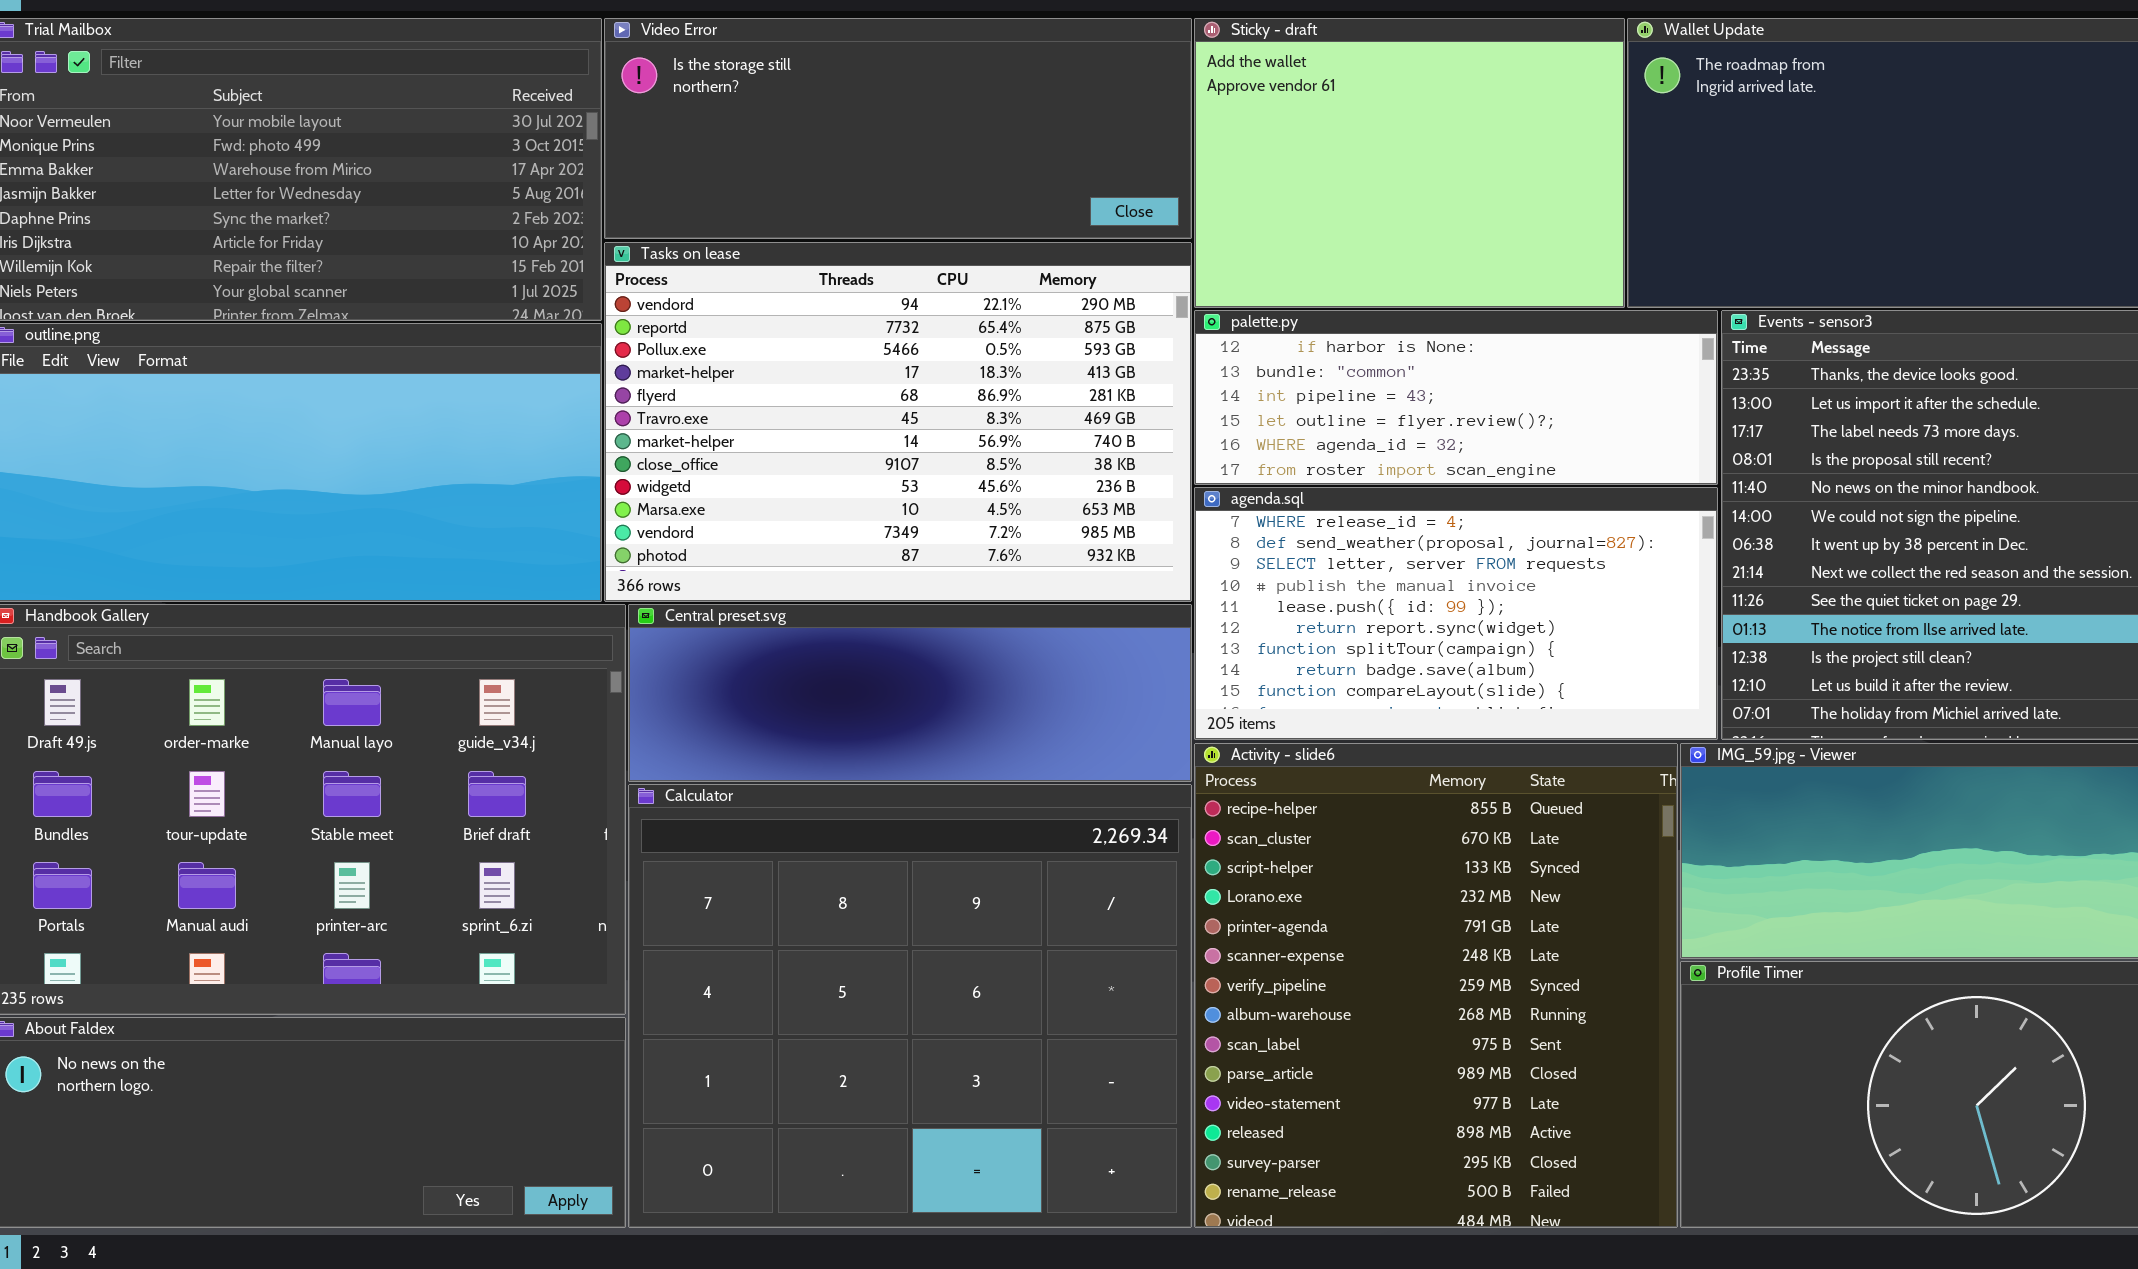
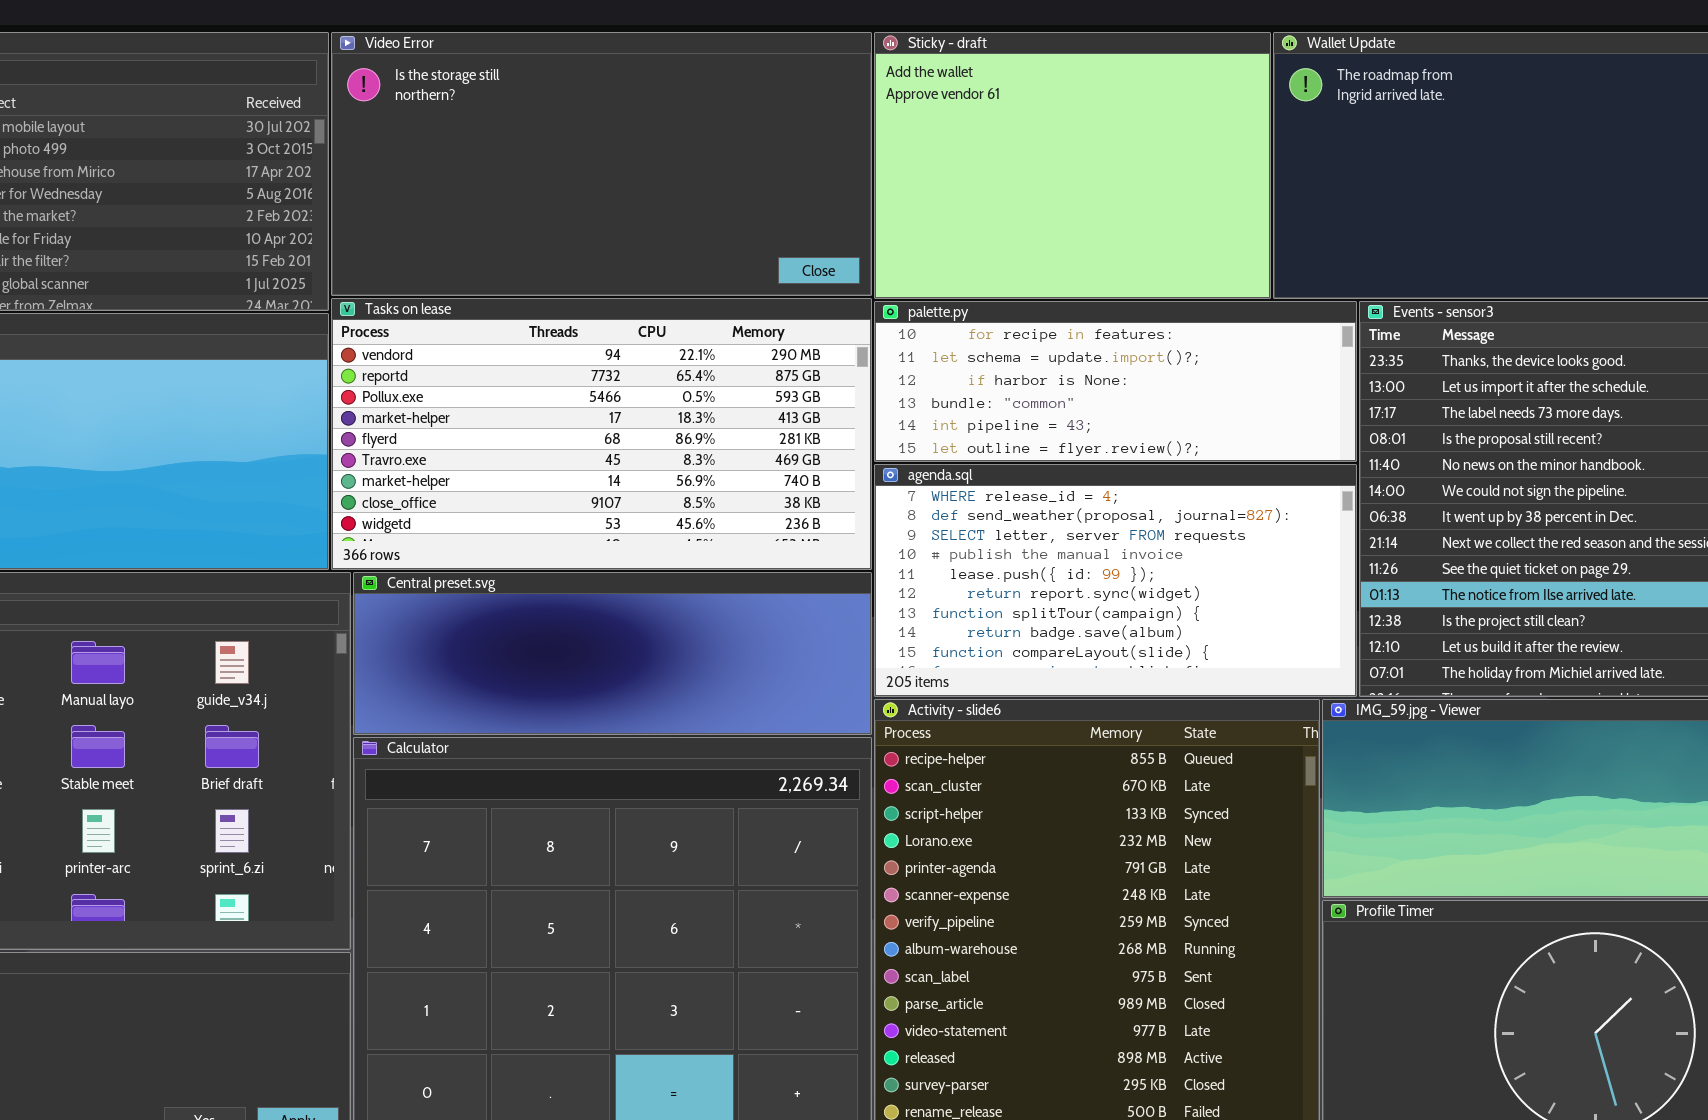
Video Error: [604,18,1192,239] -> [331,32,872,296], resized
Tasks on lease: [604,242,1192,602] -> [331,298,872,570], resized
palette.py: [1194,310,1718,485] -> [874,301,1357,462], scrolled up 2 rows

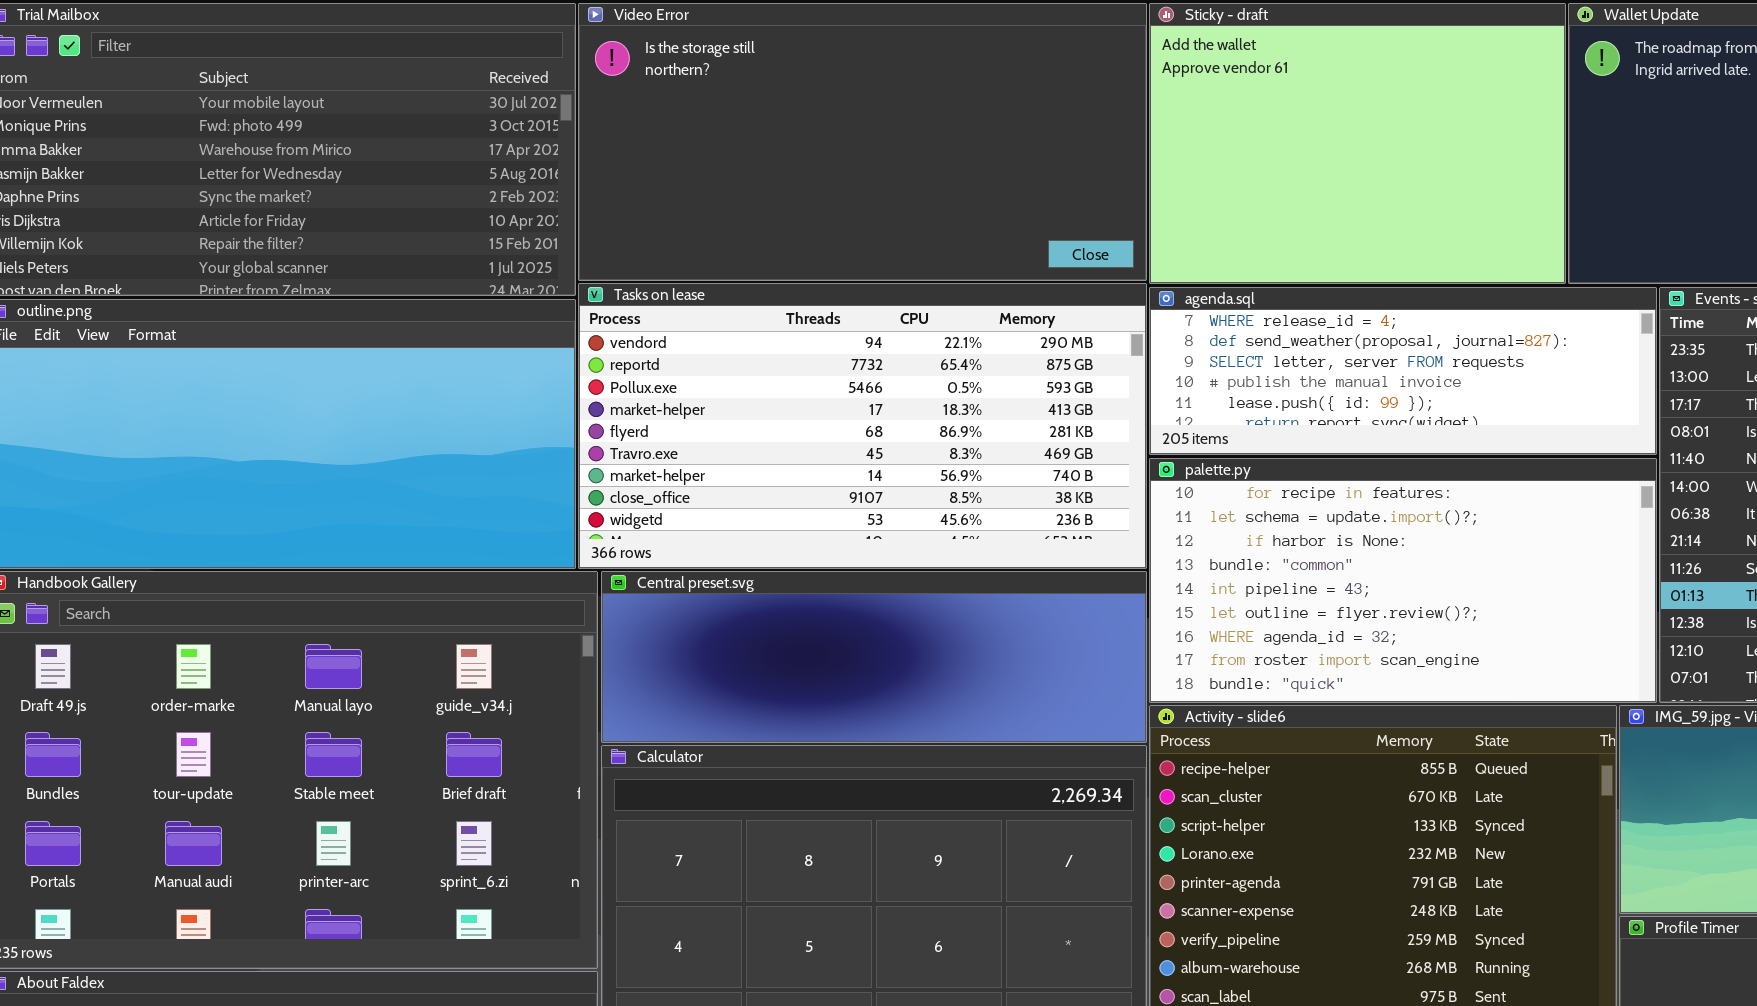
palette.py: [874,301,1357,462] -> [1149,458,1657,703], moved, resized
agenda.sql: [874,464,1357,697] -> [1149,287,1657,455], moved, resized

